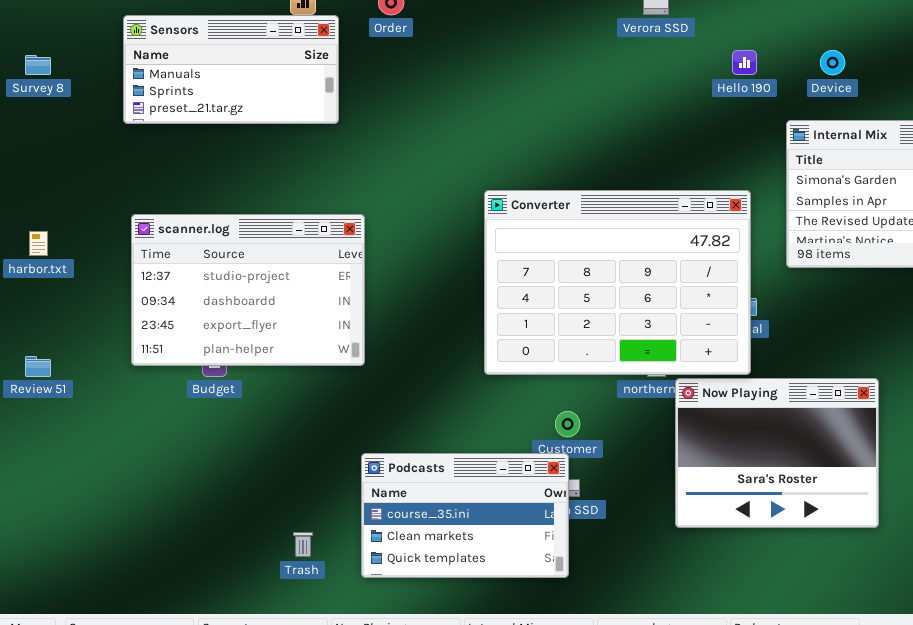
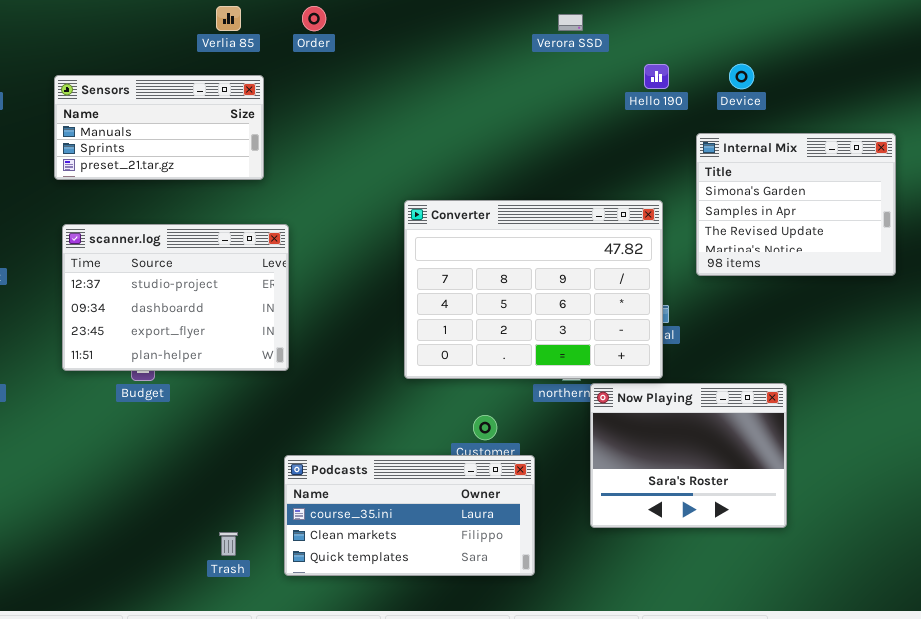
Sensors: [123,15,339,124] -> [54,75,264,180], moved
Podcasts: [361,453,569,578] -> [284,455,535,576], resized

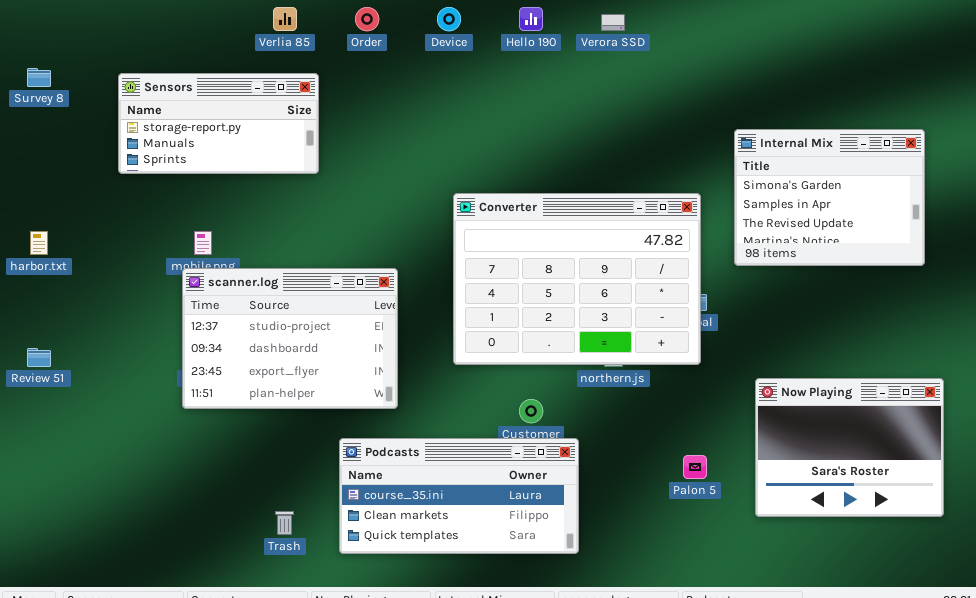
Hello 190: [644,64,669,89] -> [519,7,543,31], moved
Device: [729,64,754,89] -> [437,7,461,31], moved
Sensors: [54,75,264,180] -> [118,73,319,174], scrolled up 1 row
scanner.log: [62,224,289,371] -> [182,268,398,409], moved
Now Playing: [590,383,787,528] -> [755,378,944,517], moved

